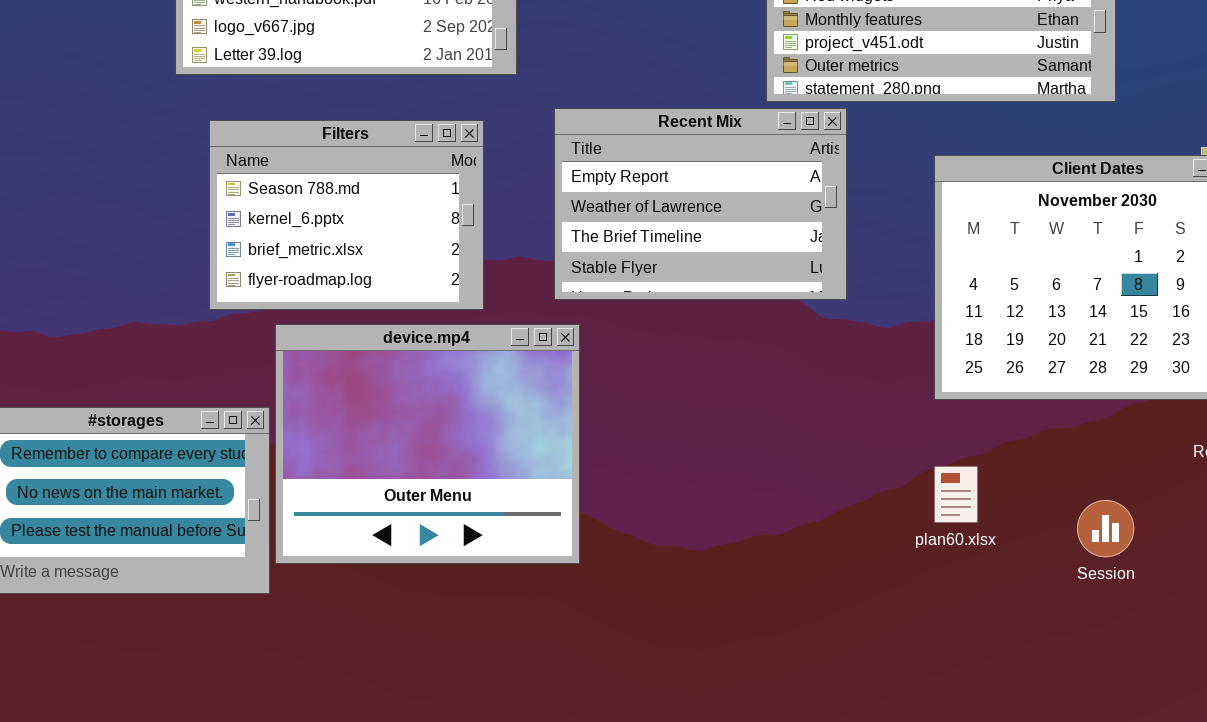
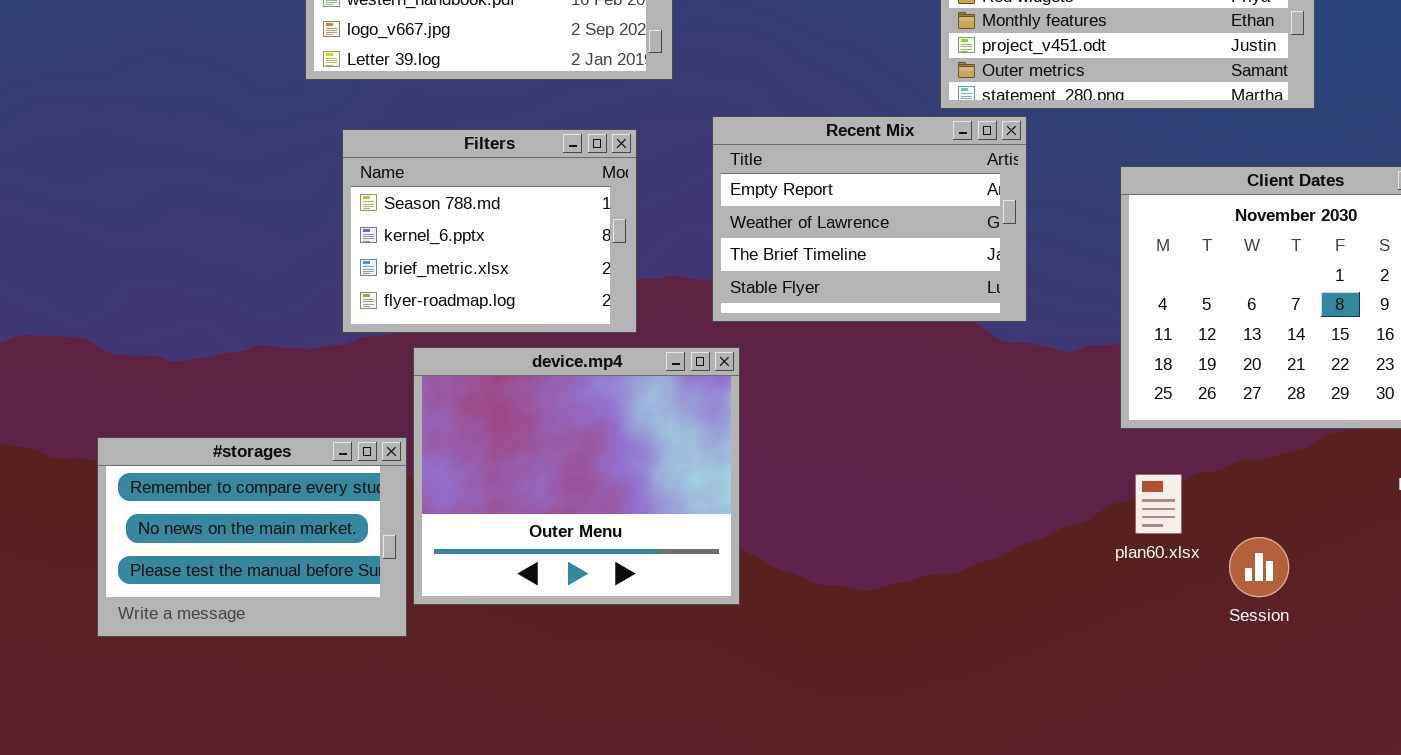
plan60.xlsx: [934,466,978,523] -> [1135,474,1182,534], moved
Session: [1077,500,1134,557] -> [1229,537,1289,597], moved

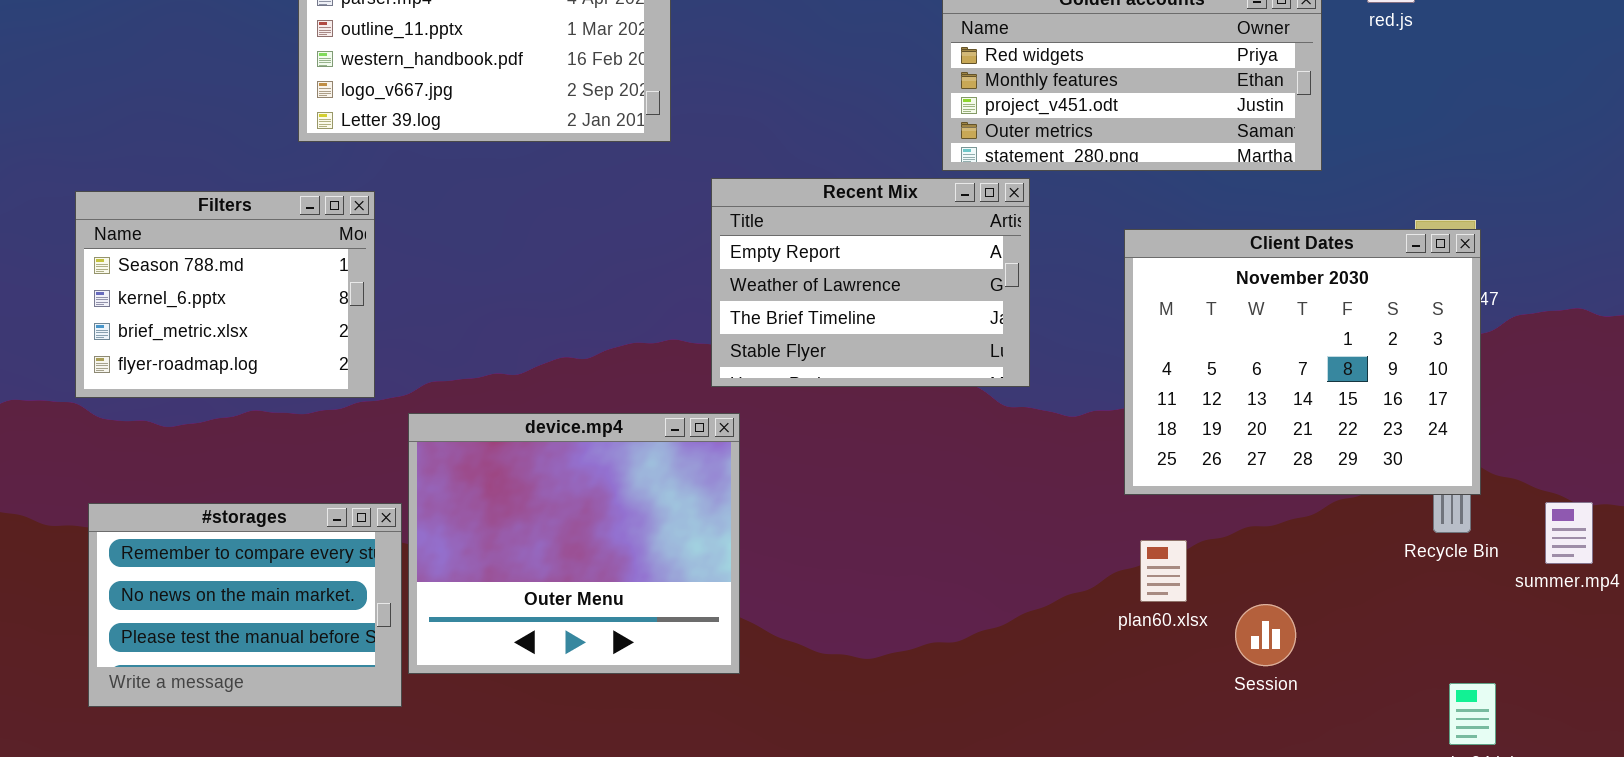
Filters: [342,129,637,333] -> [75,191,375,398], moved

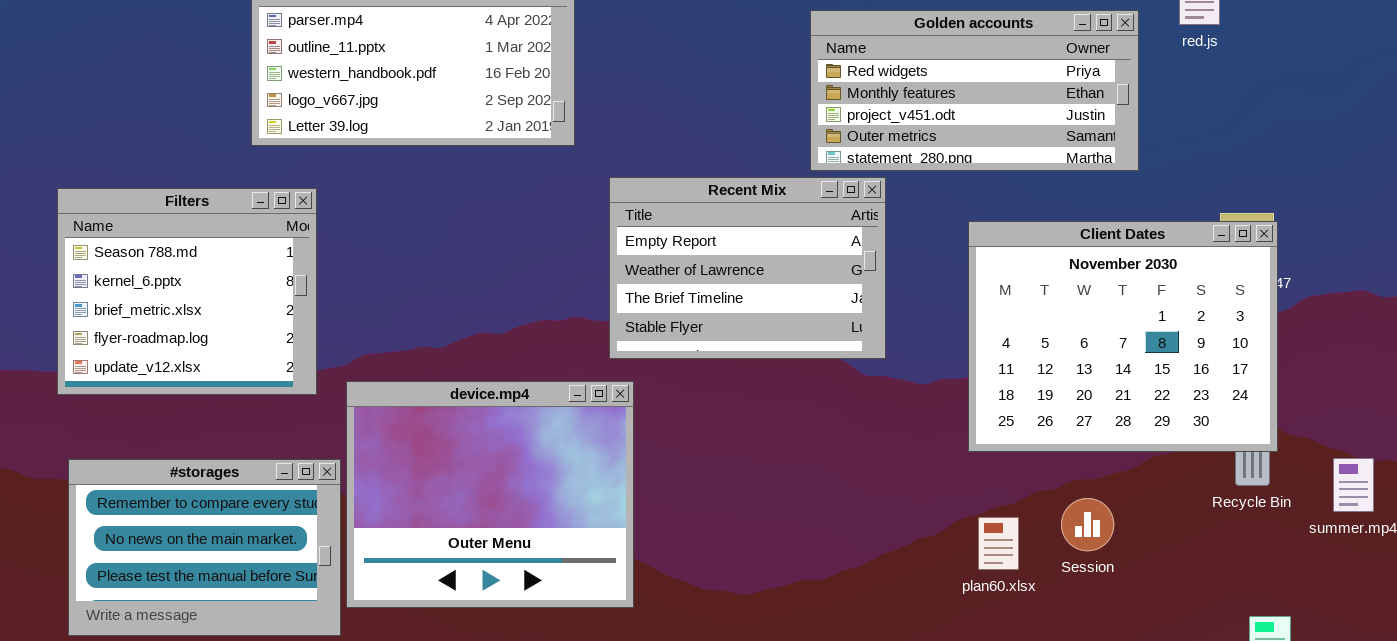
Filters: [75,191,375,398] -> [57,188,317,395], resized
plan60.xlsx: [1140,540,1187,602] -> [978,517,1019,570], moved
Session: [1235,604,1296,666] -> [1061,498,1114,551], moved

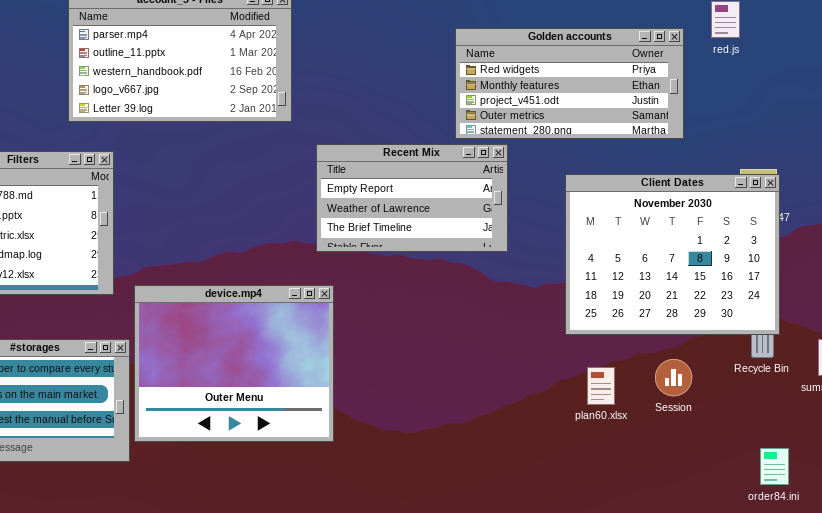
Recent Mix: [609,177,886,359] -> [316,144,508,252], resized
Session: [1061,498,1114,551] -> [655,359,692,396], moved
plan60.xlsx: [978,517,1019,570] -> [587,367,615,405], moved

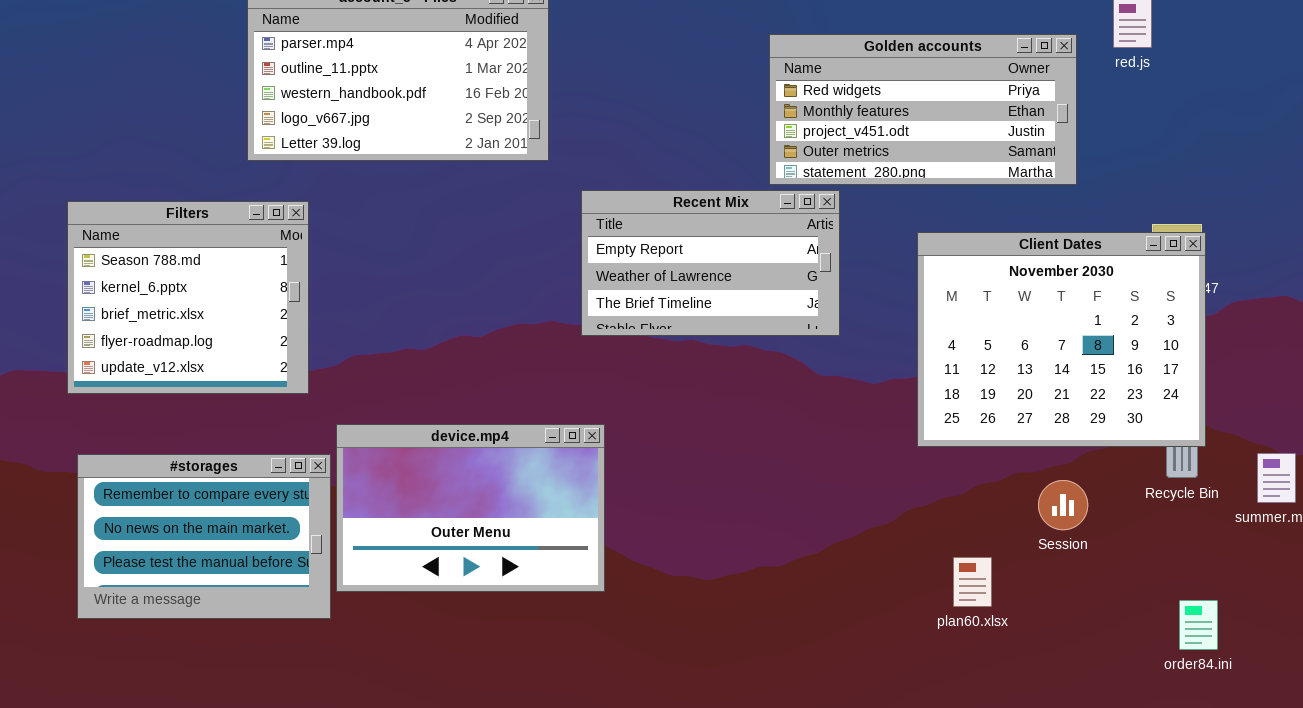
device.mp4: [134,285,334,442] -> [336,424,605,592], resized
plan60.xlsx: [587,367,615,405] -> [953,557,992,607], moved

